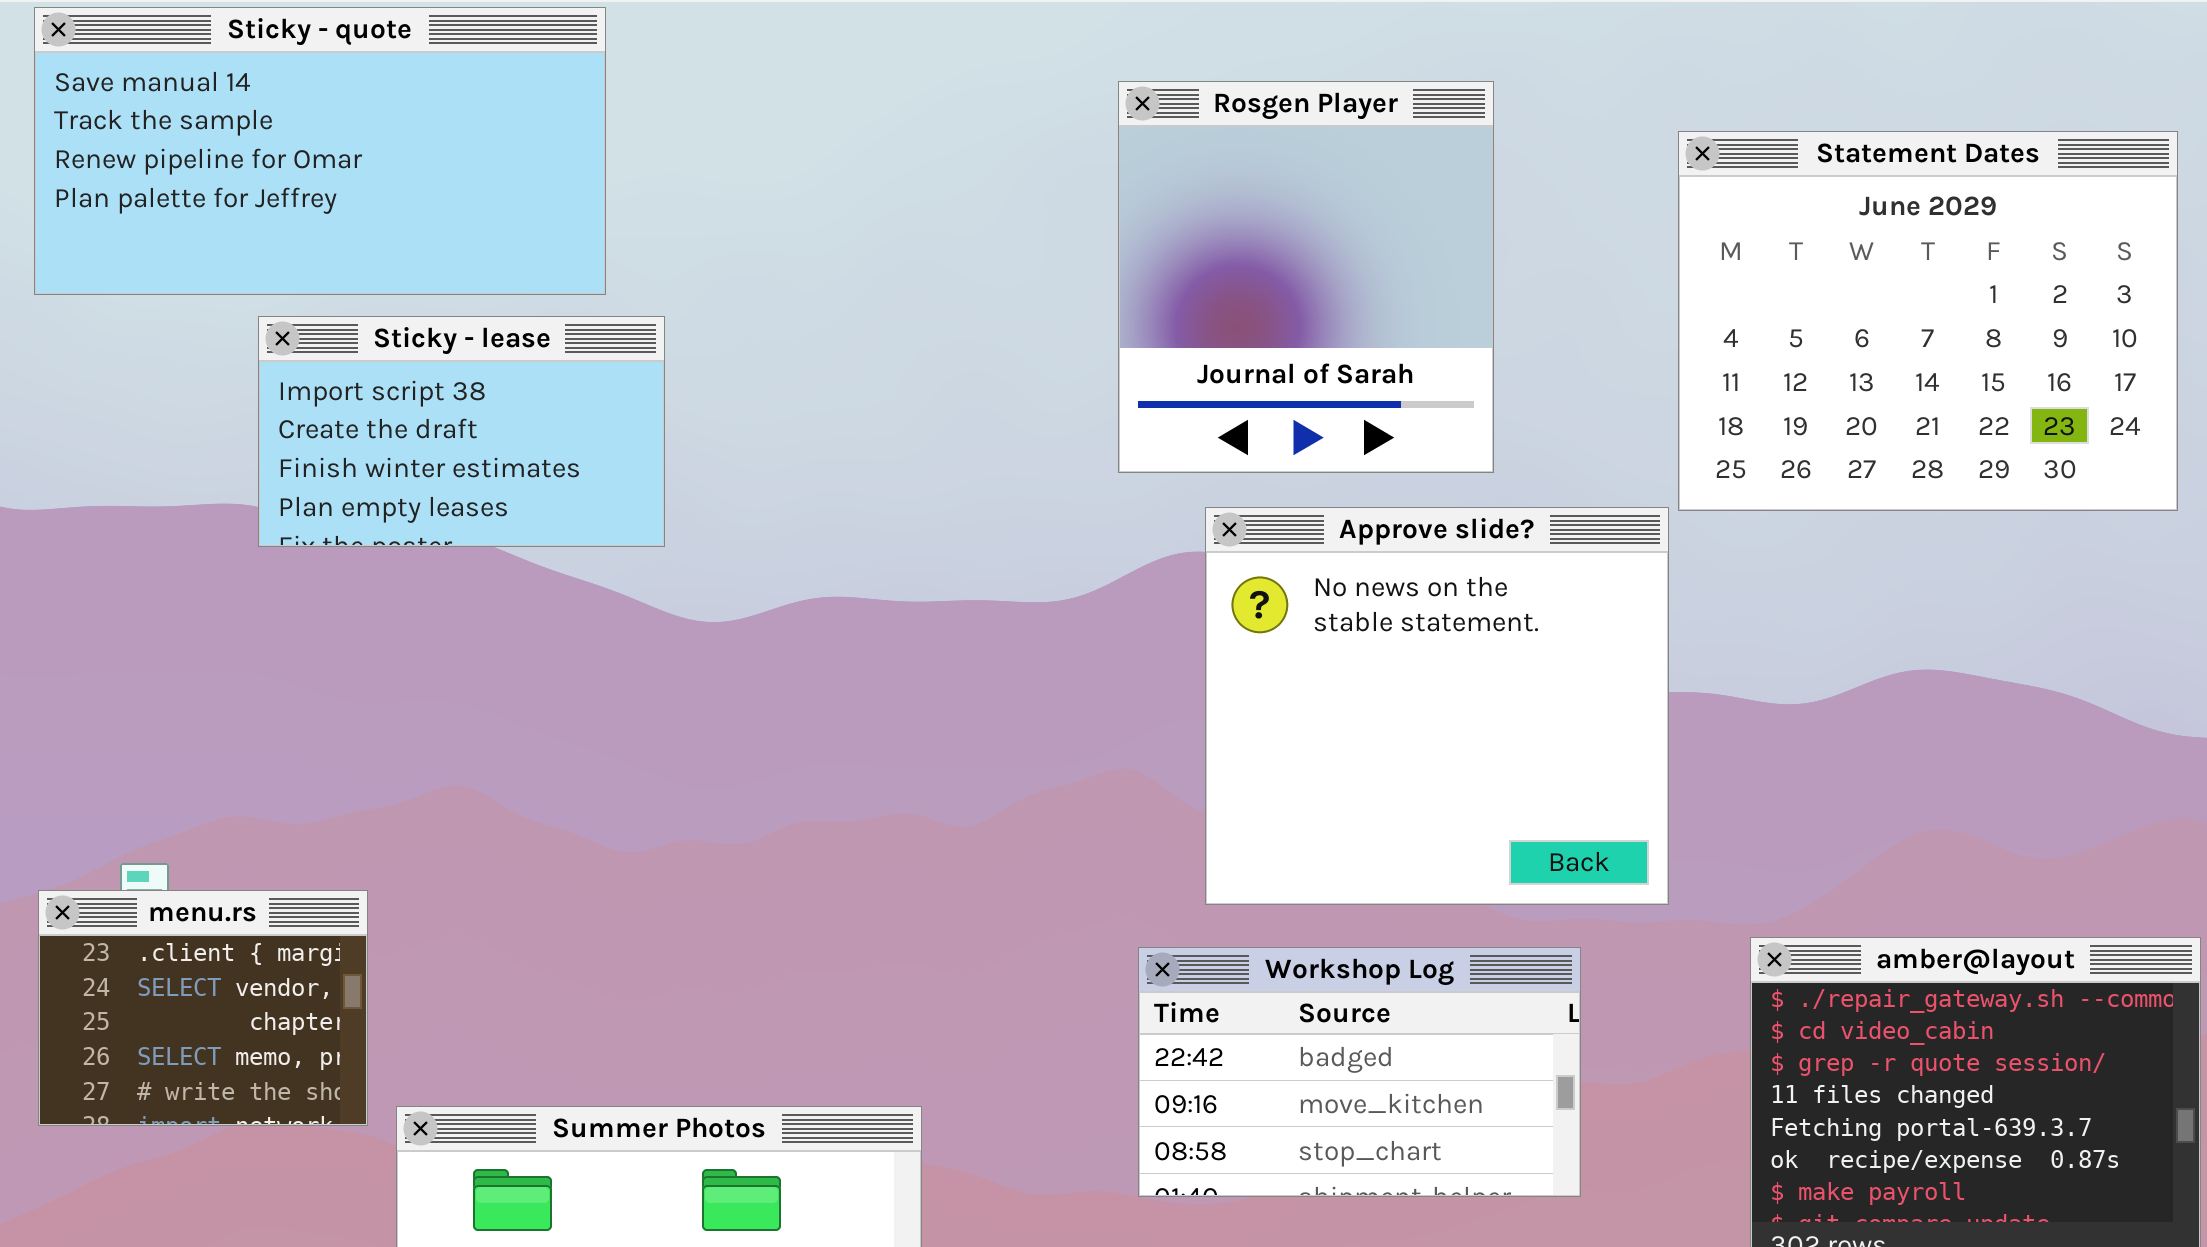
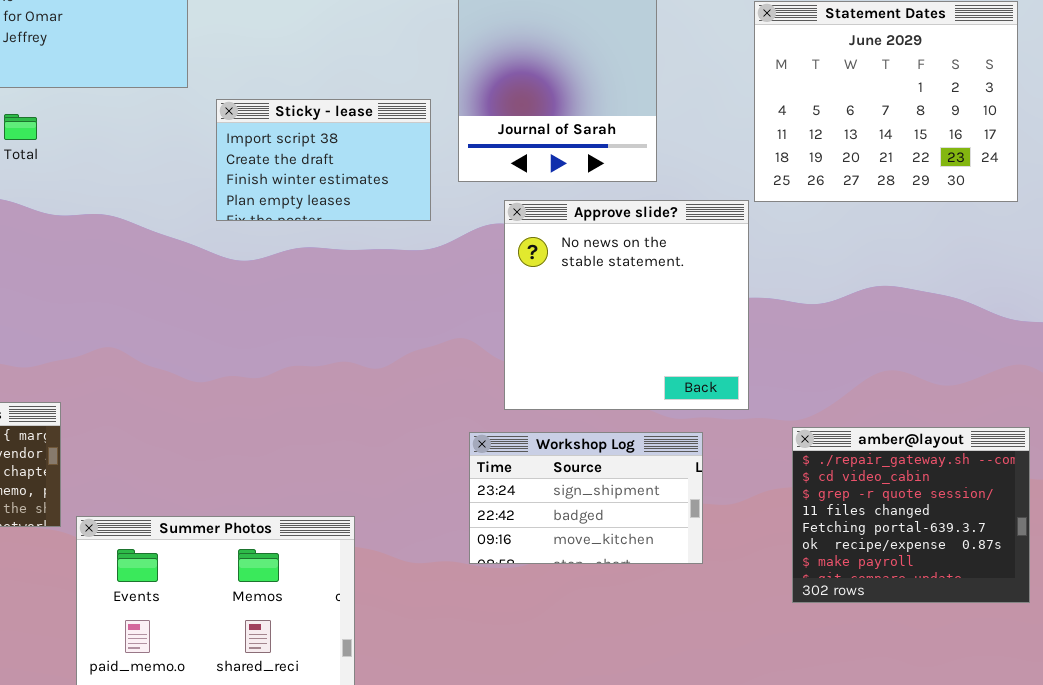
Sticky - lease: [258,316,665,547] -> [216,99,431,221], moved
Workshop Log: [1138,947,1581,1197] -> [469,432,703,564], scrolled up 1 row

